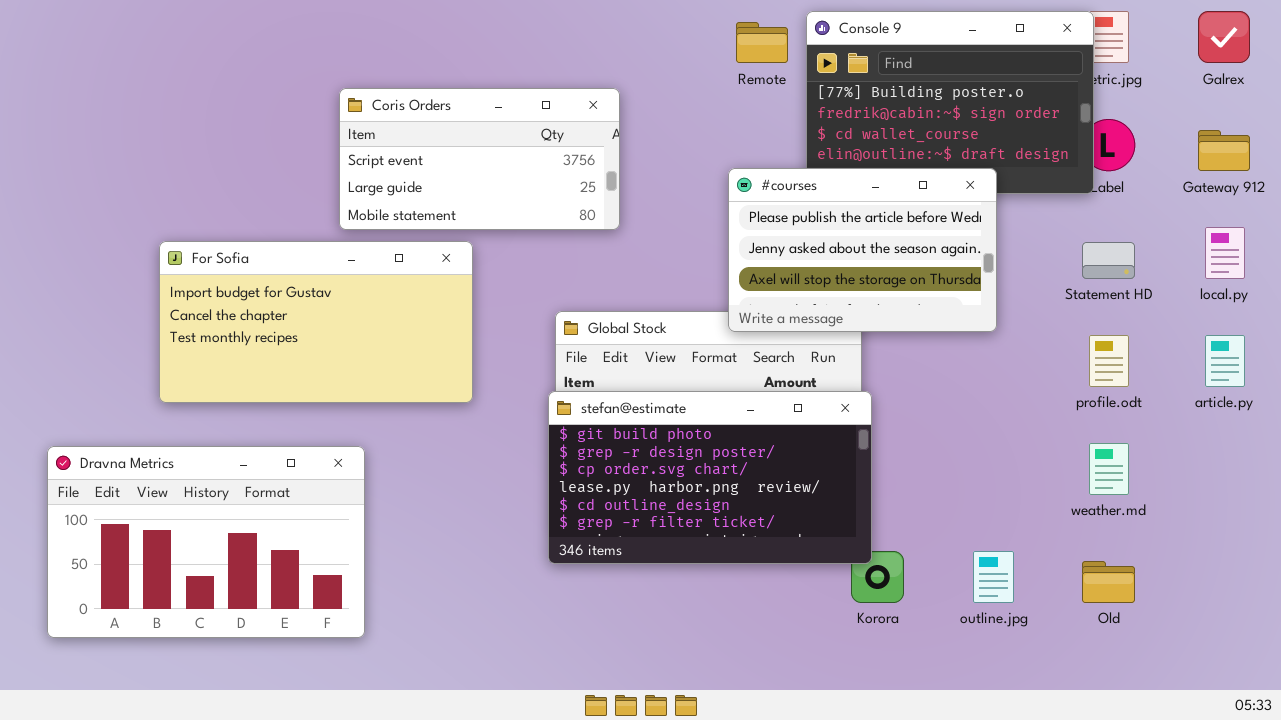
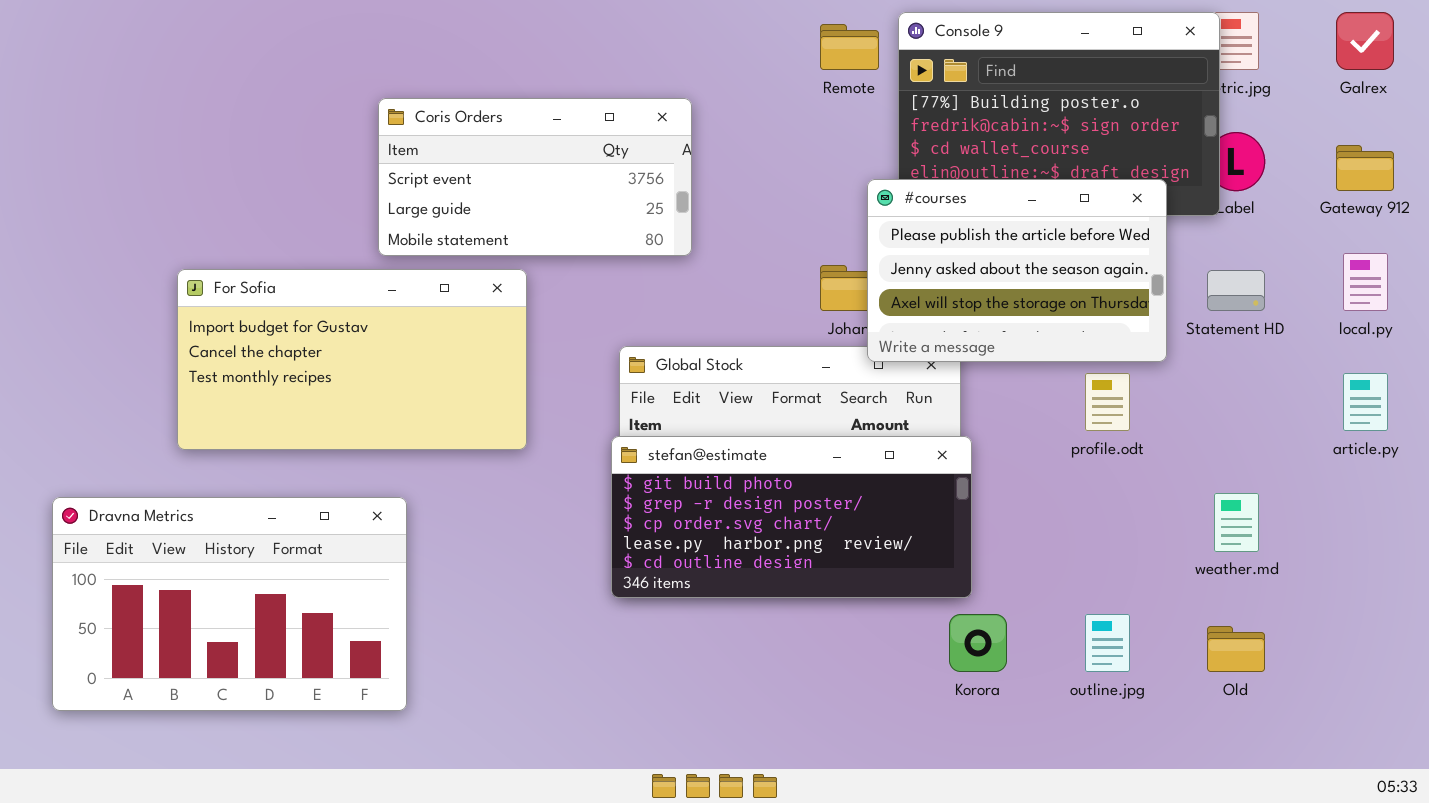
#courses: [728,168,997,332] -> [867,179,1167,362], moved
profile.odt: [1089,335,1129,387] -> [1085,373,1130,431], moved
stefan@estimate: [548,391,872,564] -> [611,436,972,598], resized

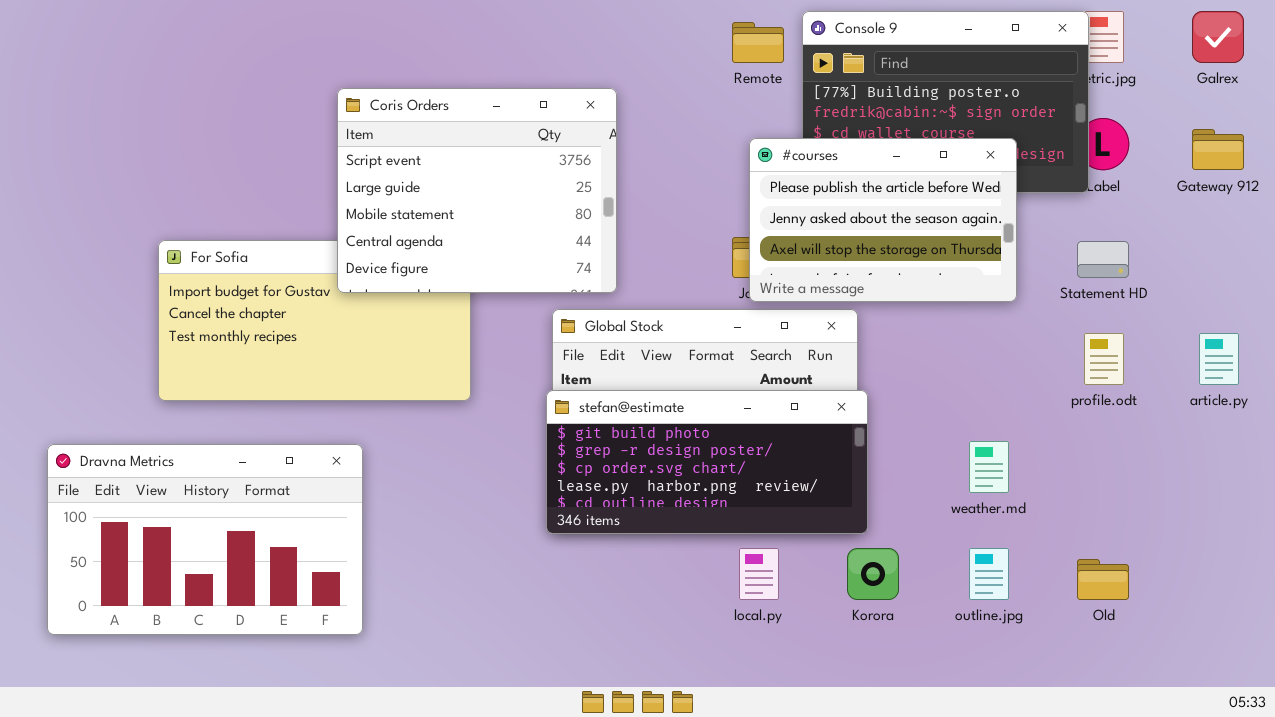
Coris Orders: [378,98,692,256] -> [337,88,617,293], resized
#courses: [867,179,1167,362] -> [749,138,1017,302], moved
local.py: [1343,253,1388,311] -> [739,548,779,600], moved
profile.odt: [1085,373,1130,431] -> [1084,333,1124,385], moved
weather.md: [1214,493,1259,552] -> [969,441,1009,493], moved

